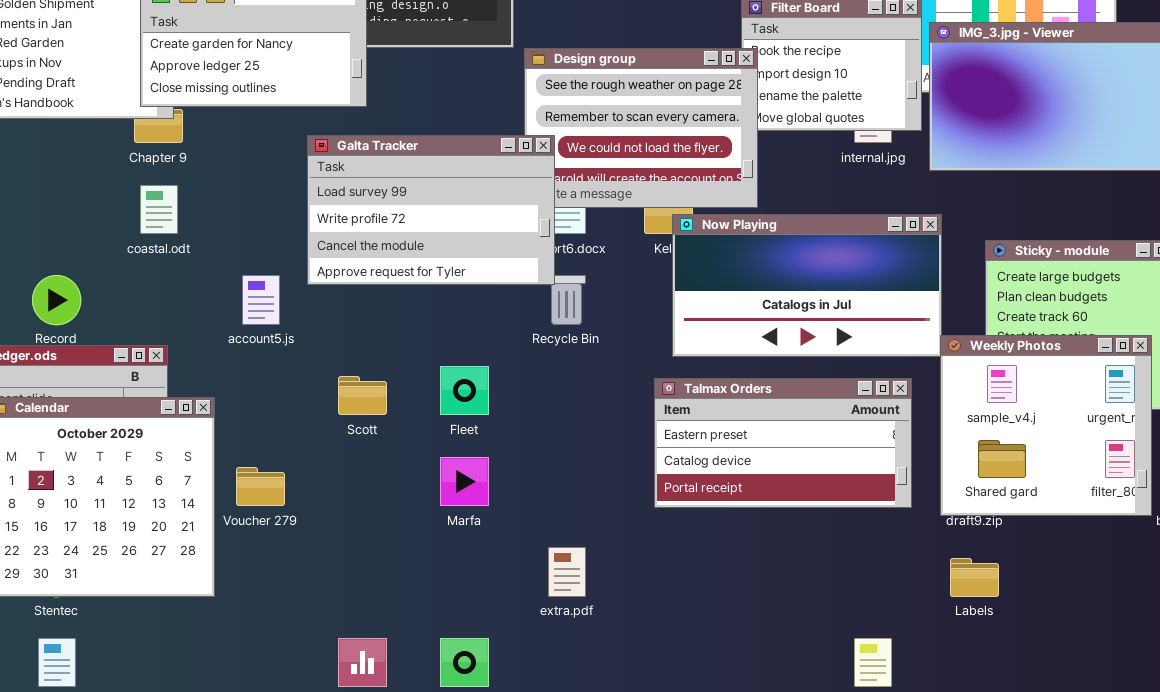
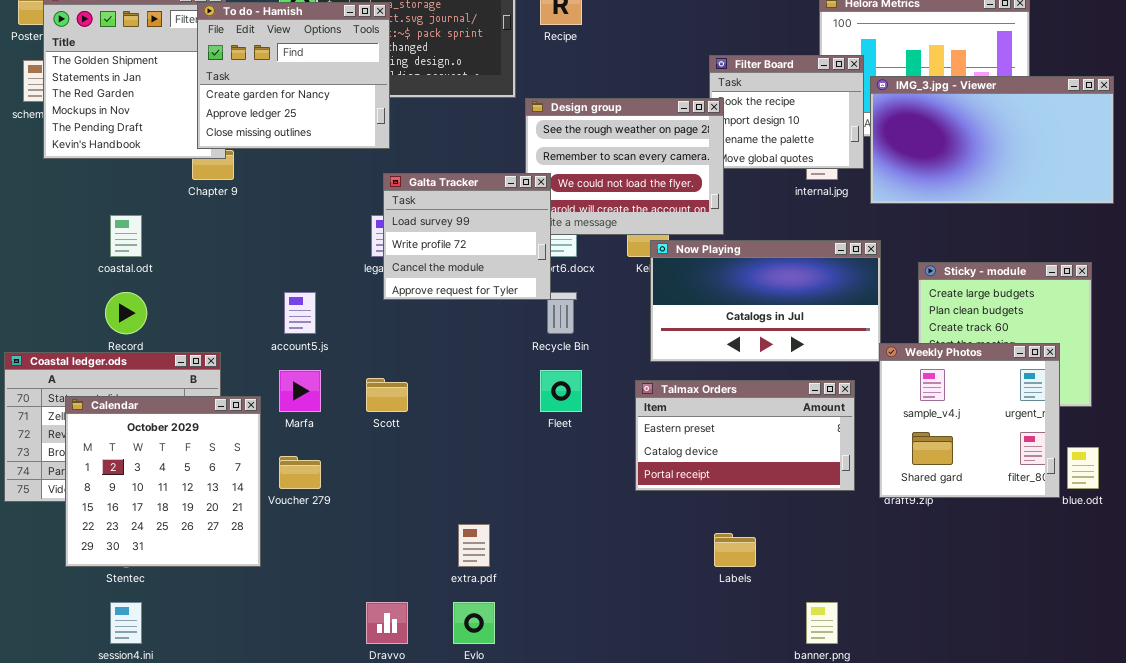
Galta Tracker: [307,135,555,285] -> [383,173,551,300], resized
coastal.odt: [140,185,178,234] -> [110,215,142,257], moved
Fleet: [440,366,489,415] -> [540,370,582,412], moved
Marfa: [440,457,489,506] -> [279,370,321,412], moved
extra.pdf: [548,547,586,597] -> [458,524,490,567], moved
Labels: [950,558,999,597] -> [714,533,756,567], moved

